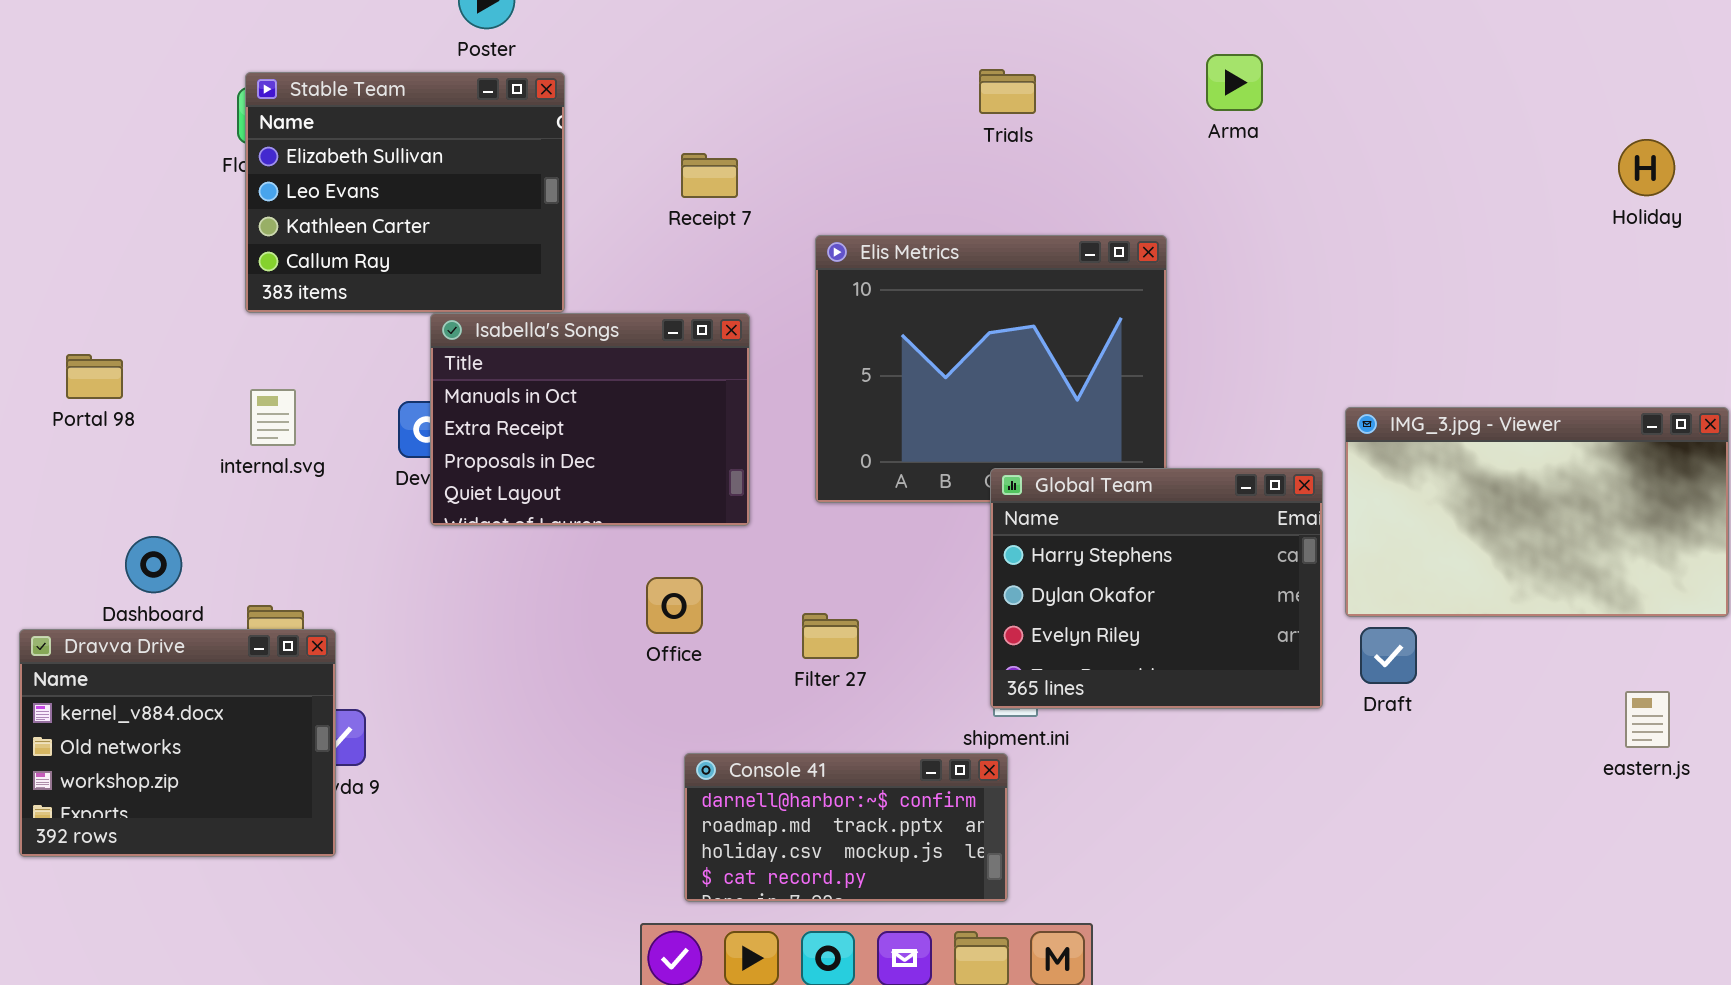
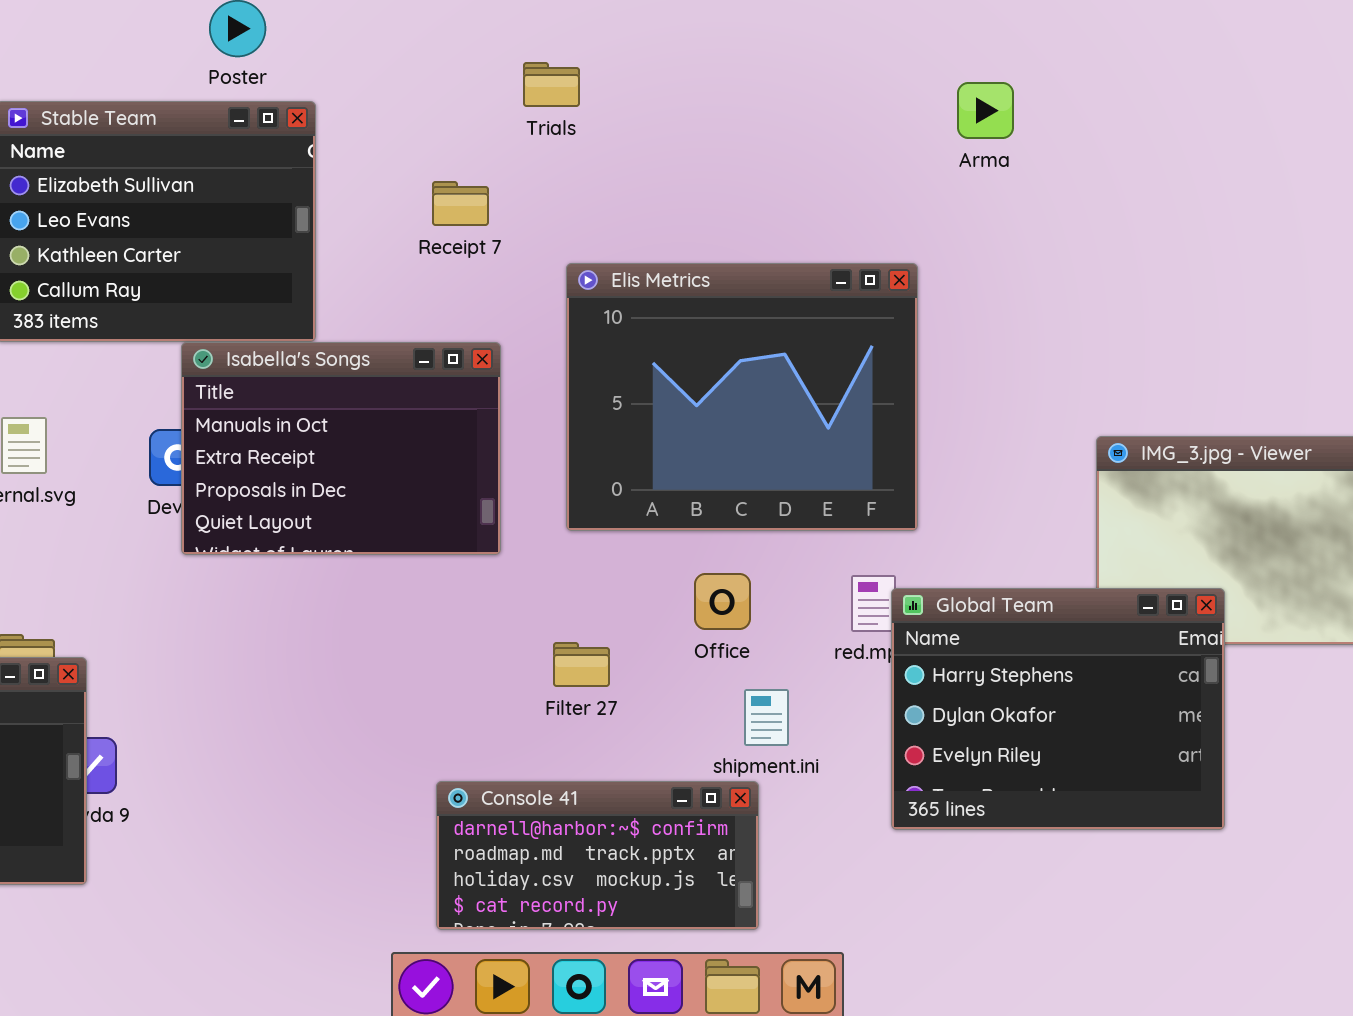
Trials: [979,69,1036,114] -> [523,62,580,107], moved
Global Team: [990,468,1323,709] -> [891,588,1225,830], moved
Office: [646,577,703,634] -> [694,573,751,630], moved

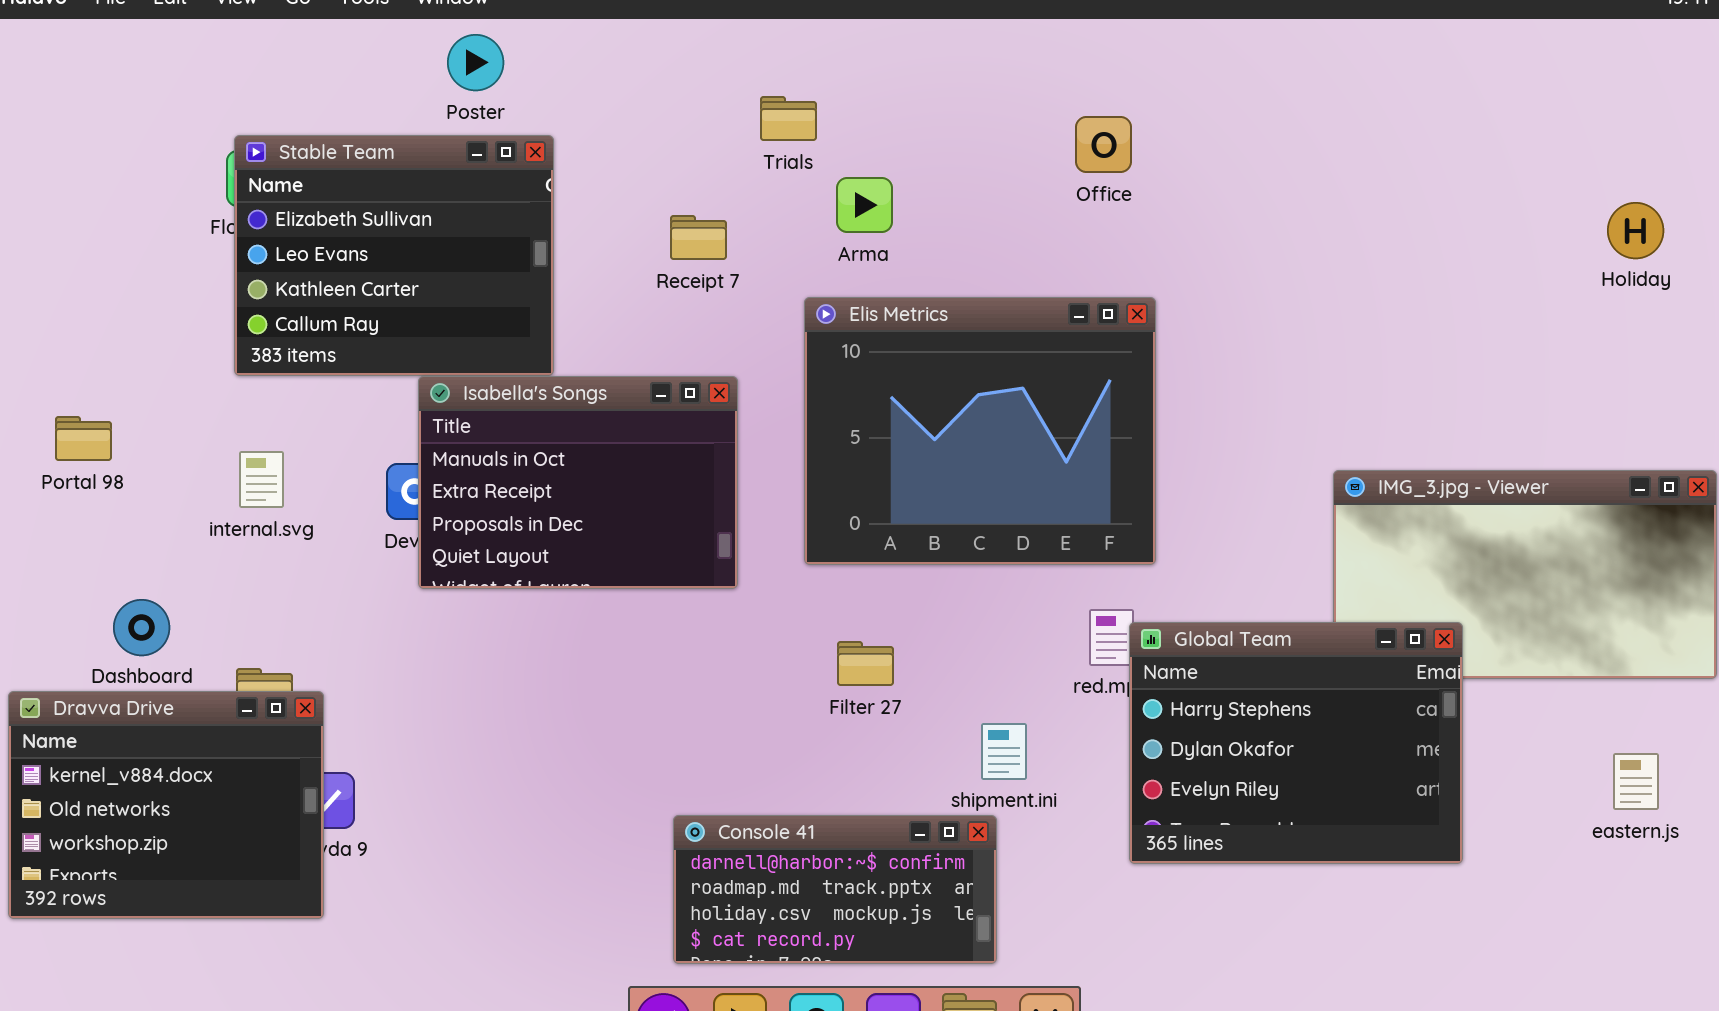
Arma: [957,82,1014,139] -> [836,177,893,233], moved
Office: [694,573,751,630] -> [1075,116,1132,173], moved
Filter 27: [553,642,610,687] -> [837,641,894,686], moved

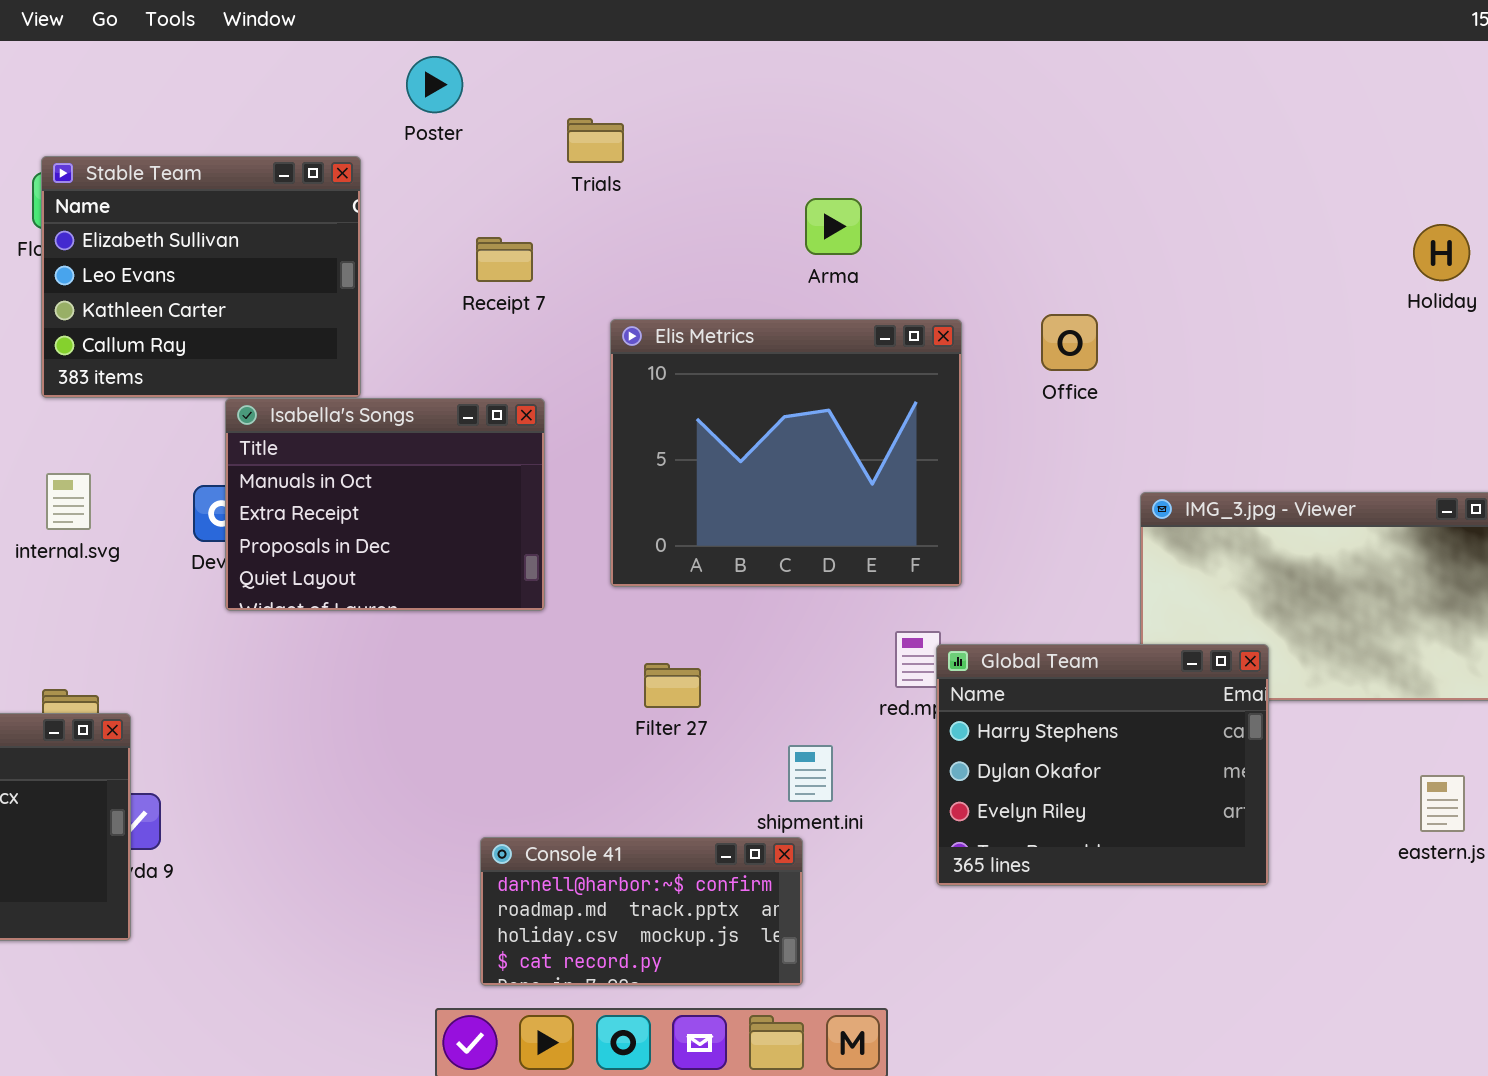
Poster: [447,34,504,91] -> [406,56,463,113], moved
Office: [1075,116,1132,173] -> [1041,314,1098,371], moved
Arma: [836,177,893,233] -> [805,198,862,255], moved

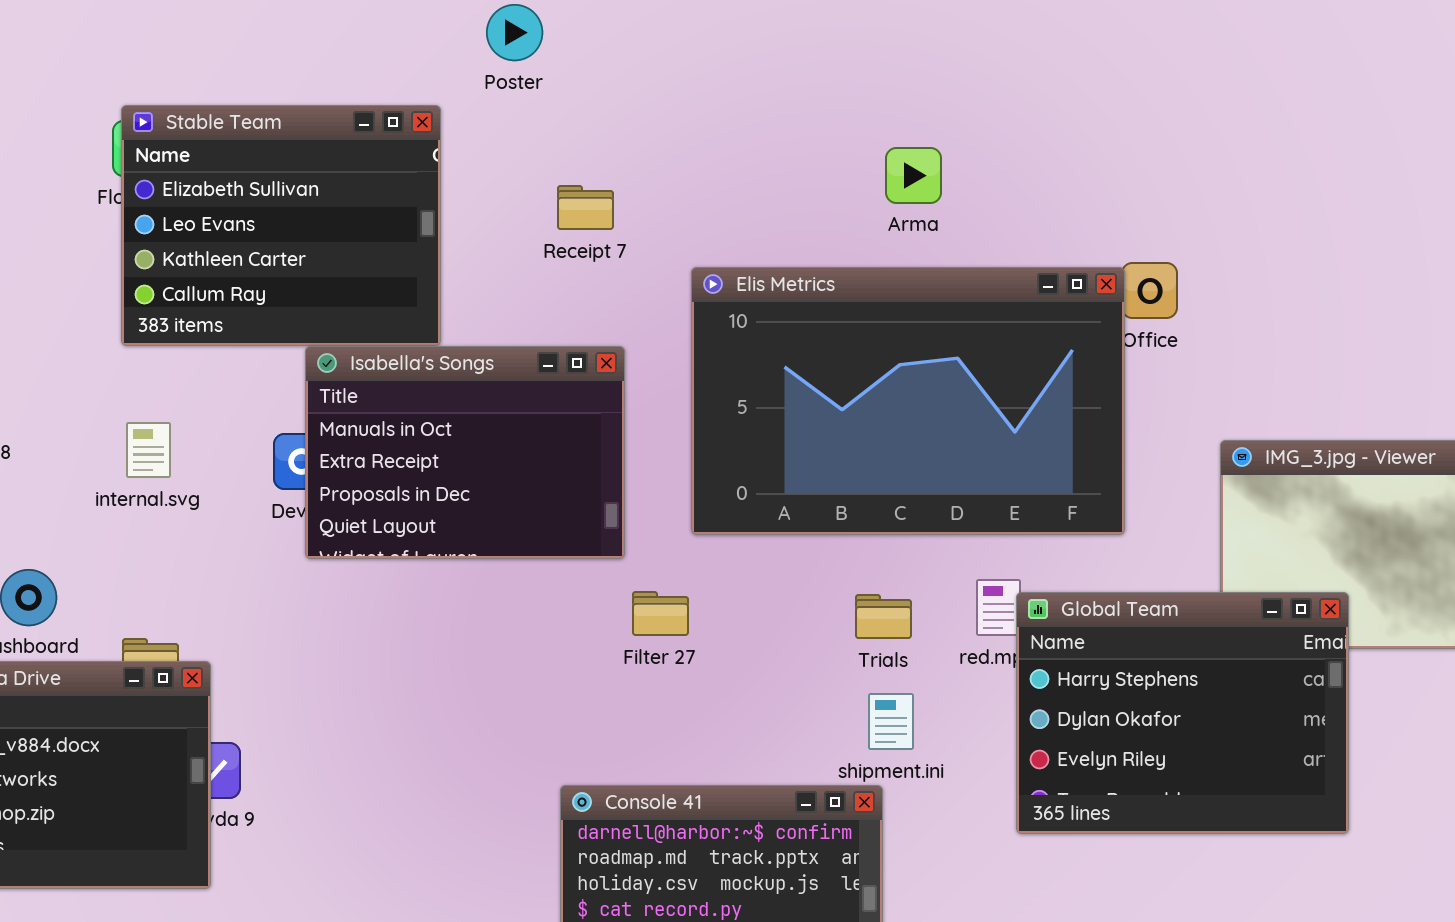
Trials: [567,118,624,163] -> [855,594,912,639], moved
Elis Metrics: [610,319,962,587] -> [691,267,1125,535], resized
Filter 27: [644,663,701,708] -> [632,591,689,636], moved

